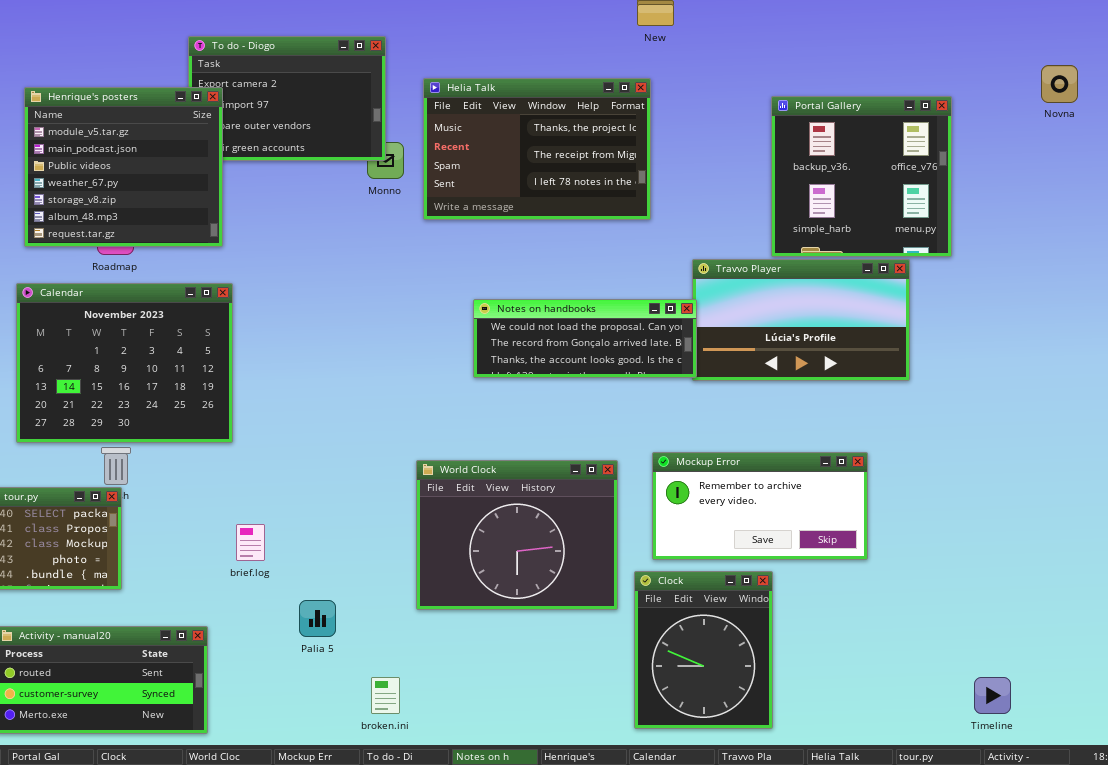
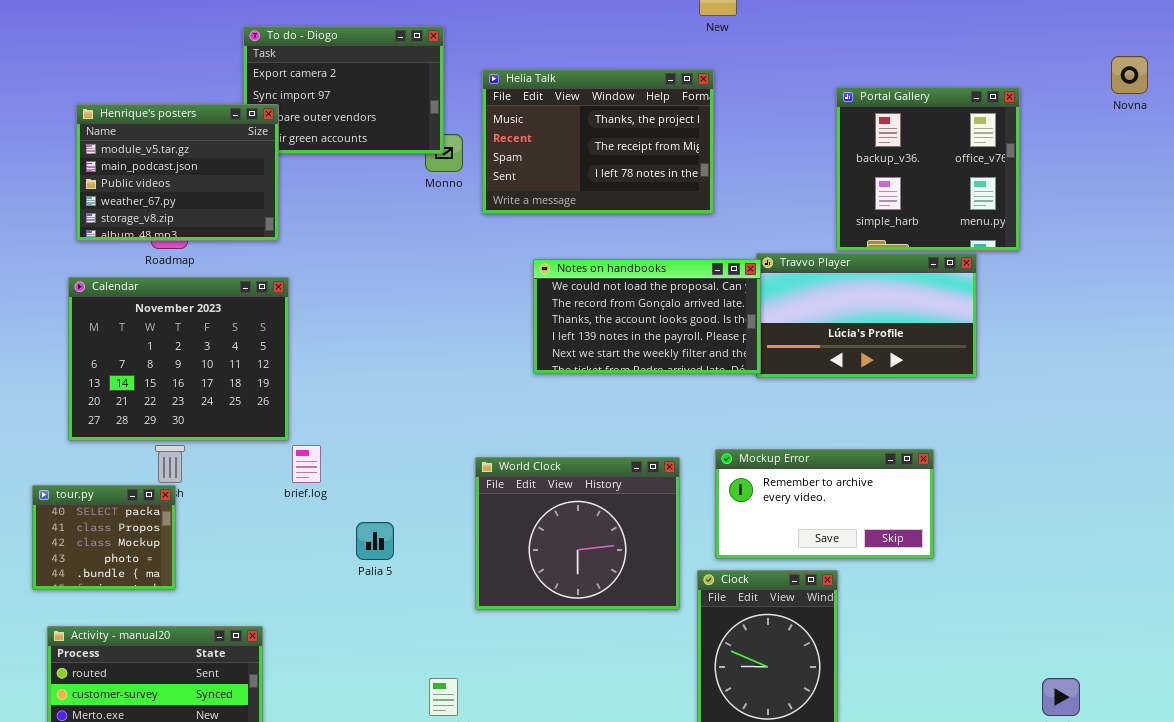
Henrique's posters: [24,87,223,247] -> [76,104,279,241], resized
Notes on handbooks: [473,299,697,378] -> [533,259,761,374], resized
brief.log: [236,524,265,561] -> [292,445,321,483], moved
Palia 5: [299,600,336,637] -> [356,522,394,560], moved

